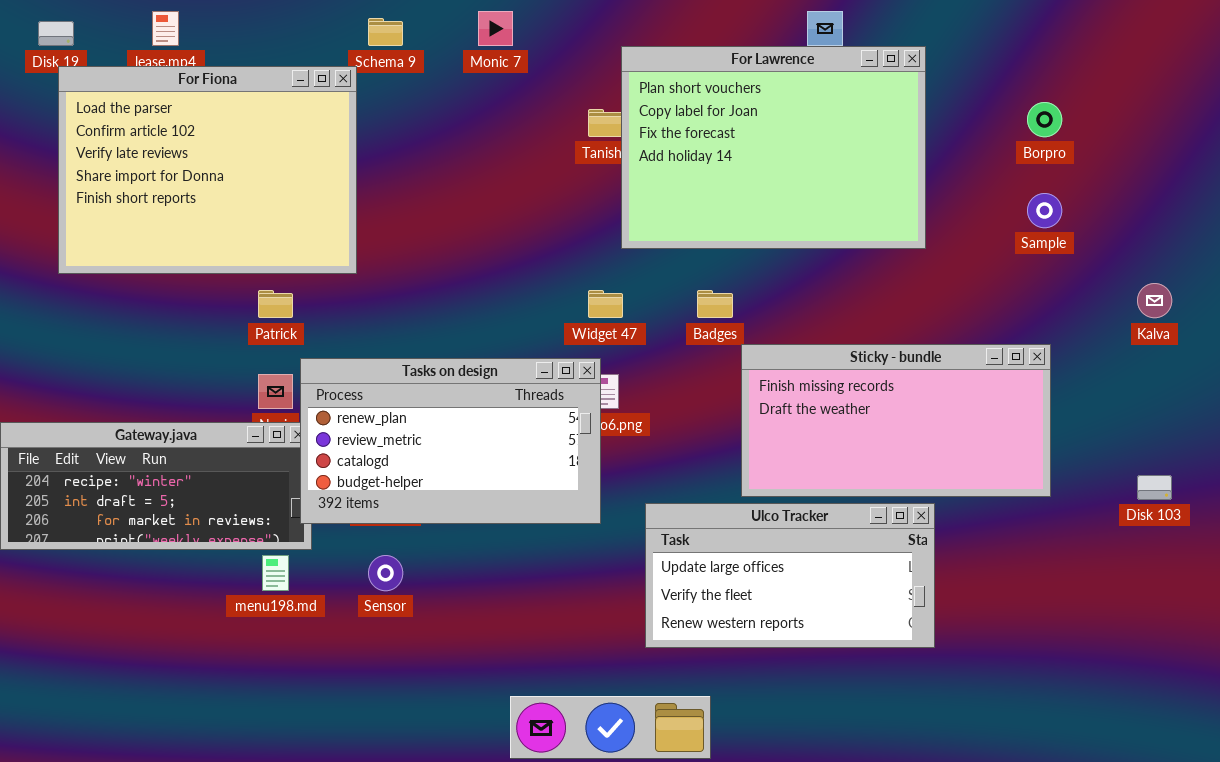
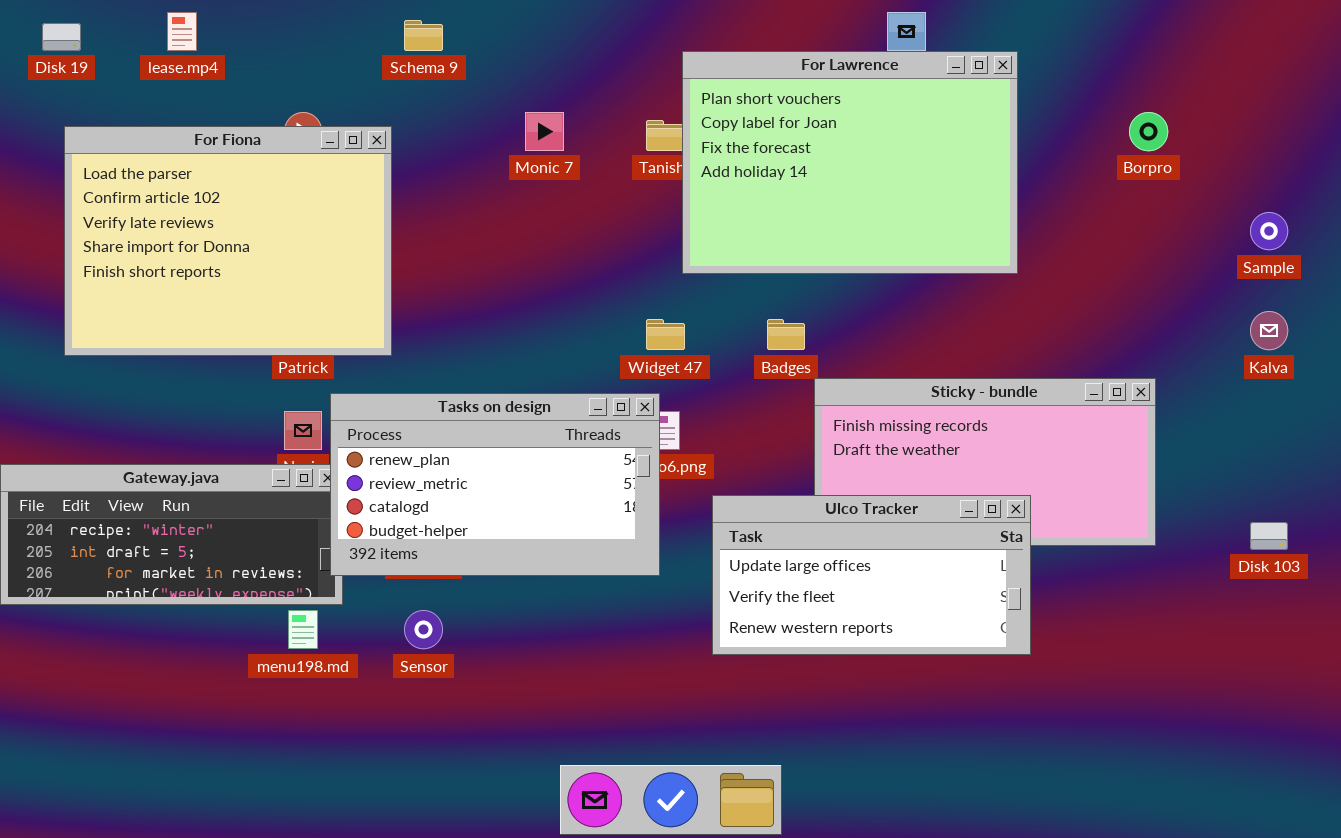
Monic 7: [478,11,513,46] -> [525,112,564,151], moved
For Fiona: [58,66,357,274] -> [64,126,392,356], moved
Sample: [1027,193,1062,228] -> [1250,212,1288,250], moved
Ulco Tracker: [645,503,935,648] -> [712,495,1031,655], moved

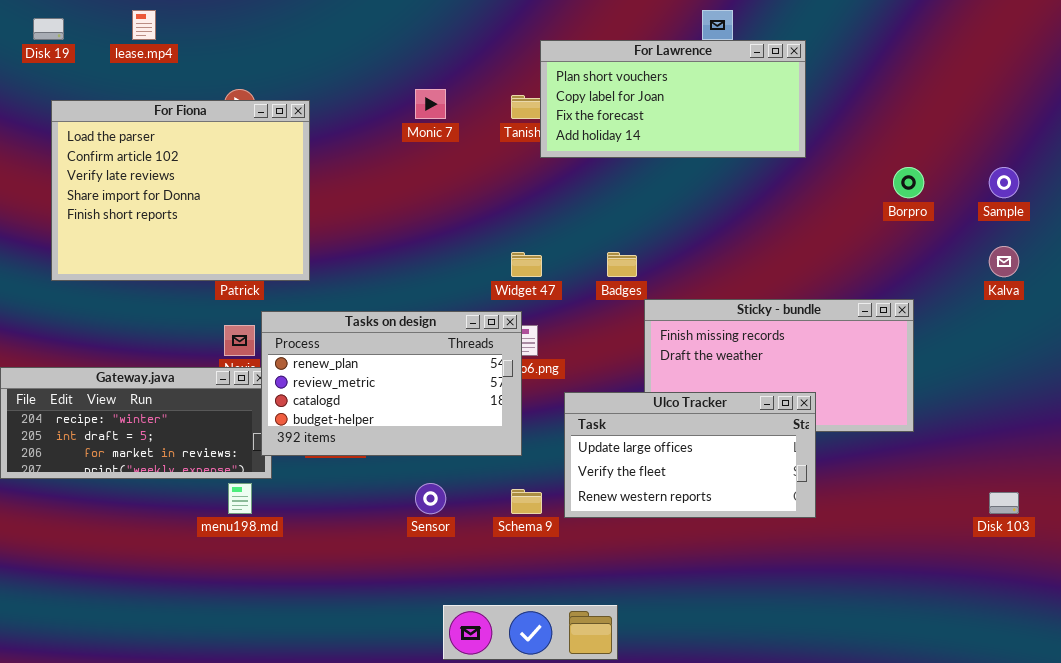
Schema 9: [404,20,443,51] -> [511,489,542,514], moved
For Lawrence: [682,51,1018,274] -> [540,40,806,158], resized
Borpro: [1129,112,1168,151] -> [893,167,924,198], moved
Disk 103: [1250,522,1288,550] -> [989,492,1019,514], moved
Sensor: [404,610,443,649] -> [415,483,446,514], moved

